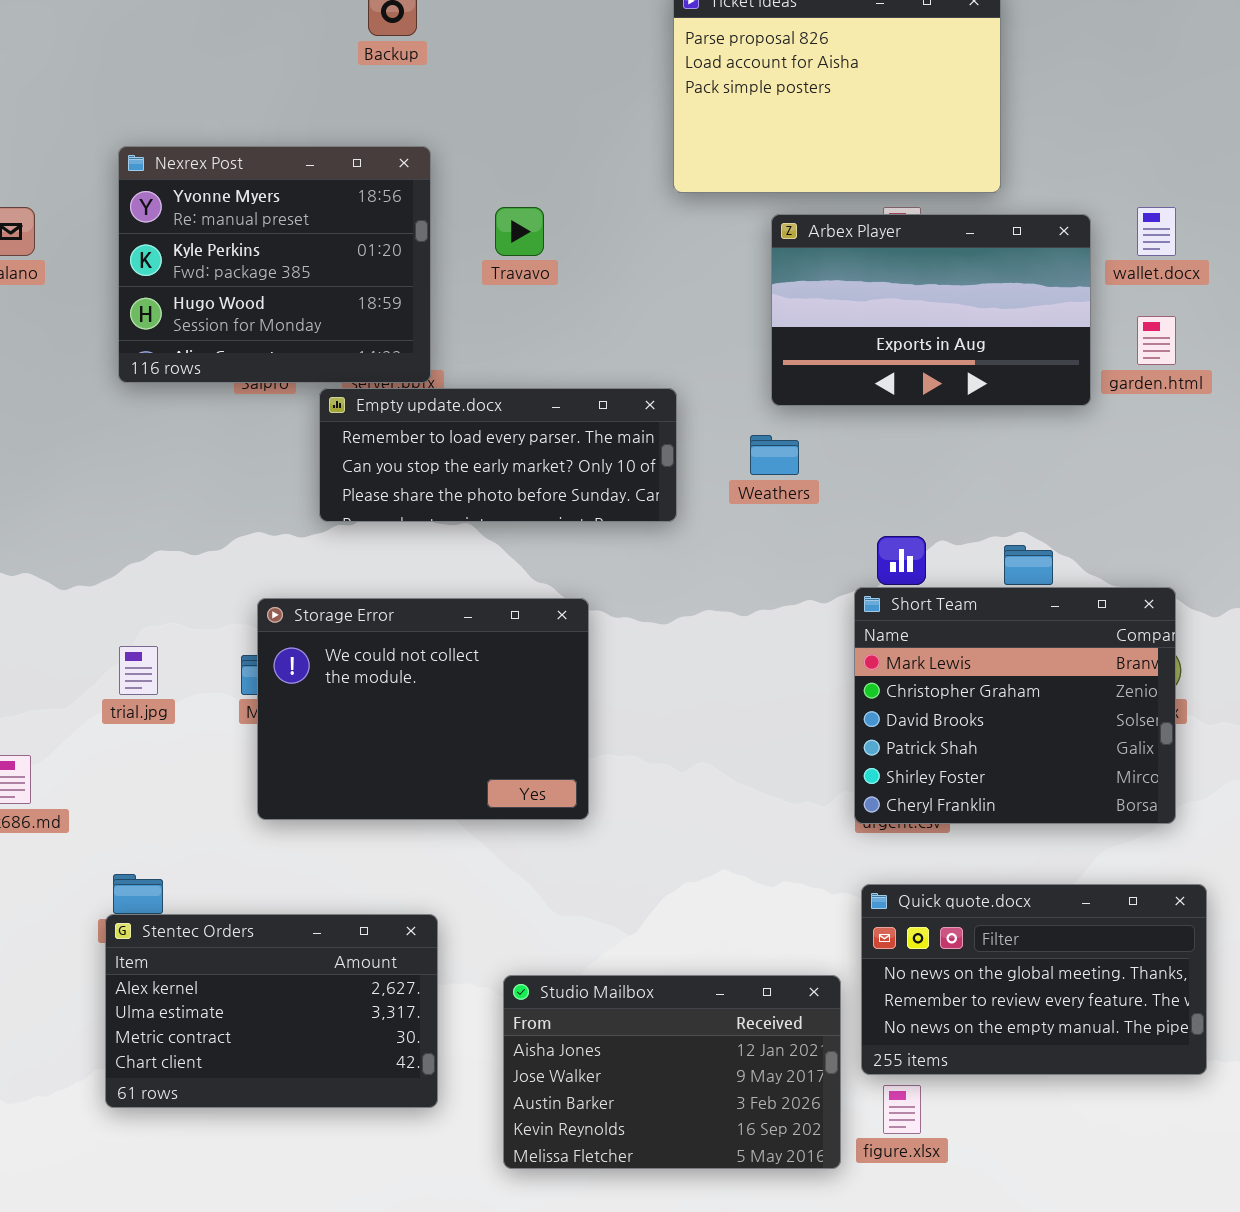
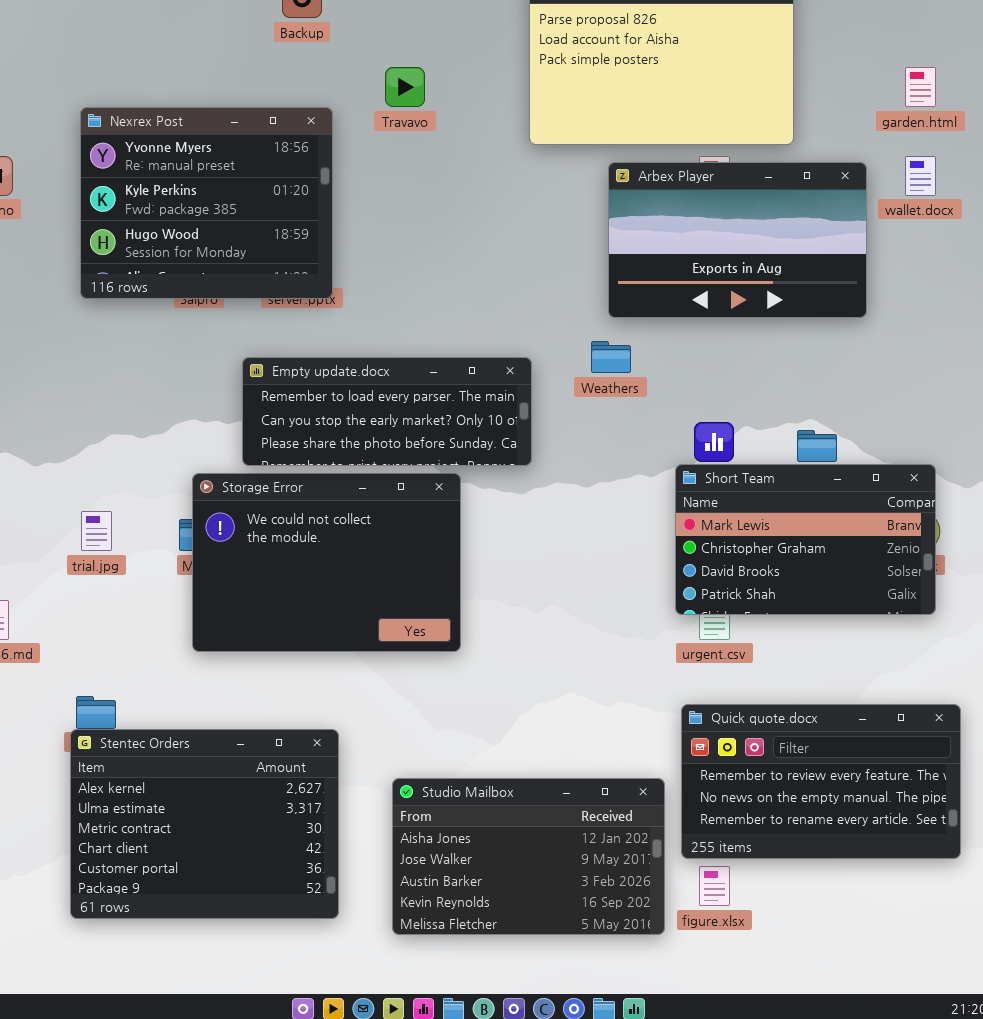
Travavo: [495,207,544,256] -> [385,67,425,107], moved
garden.html: [1137,316,1176,365] -> [905,67,936,107], moved
Empty update.docx: [319,388,677,522] -> [242,357,532,466], moved
Short Team: [854,587,1176,824] -> [675,464,936,615], resized
Quick quote.docx: [861,884,1207,1075] -> [681,704,961,859], scrolled down 1 row
Stentec Orders: [105,914,438,1108] -> [70,729,339,919], resized

